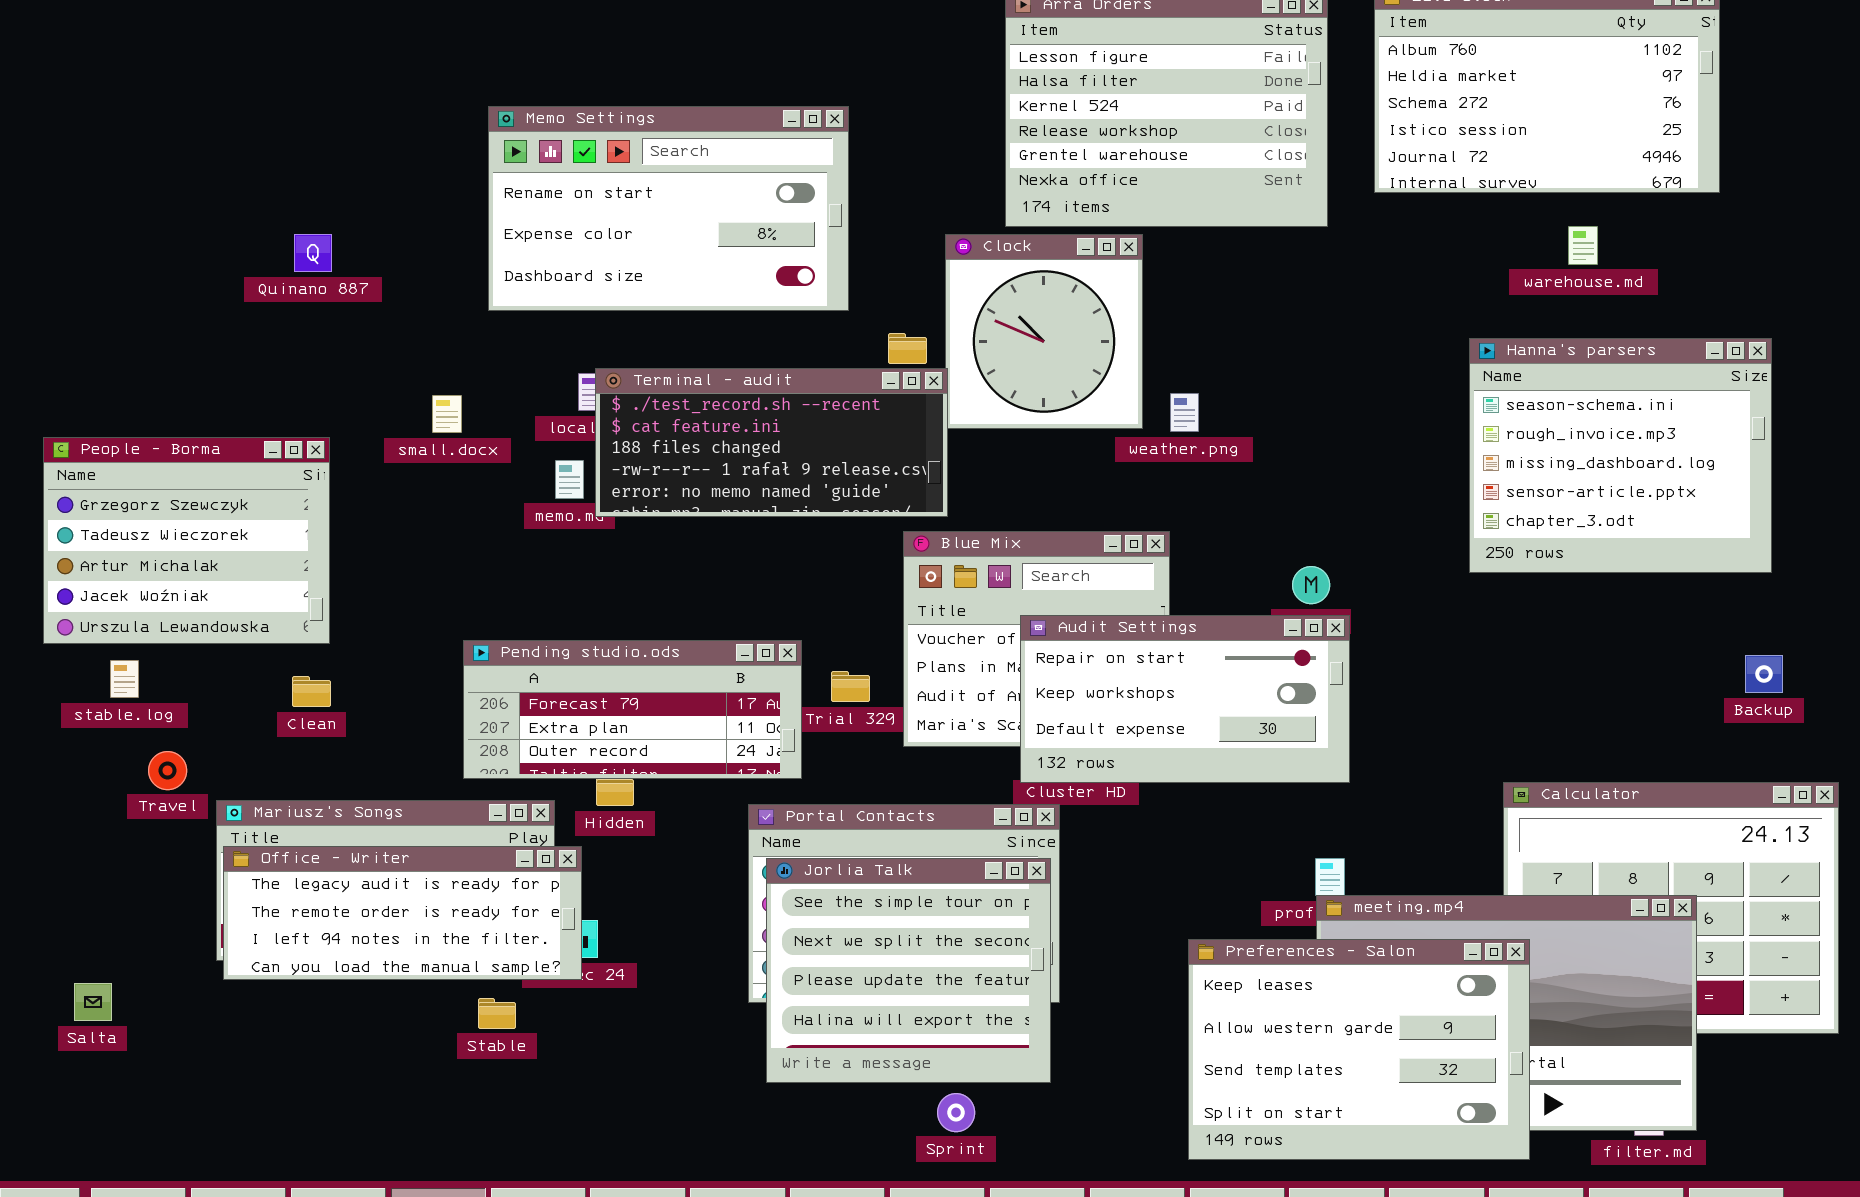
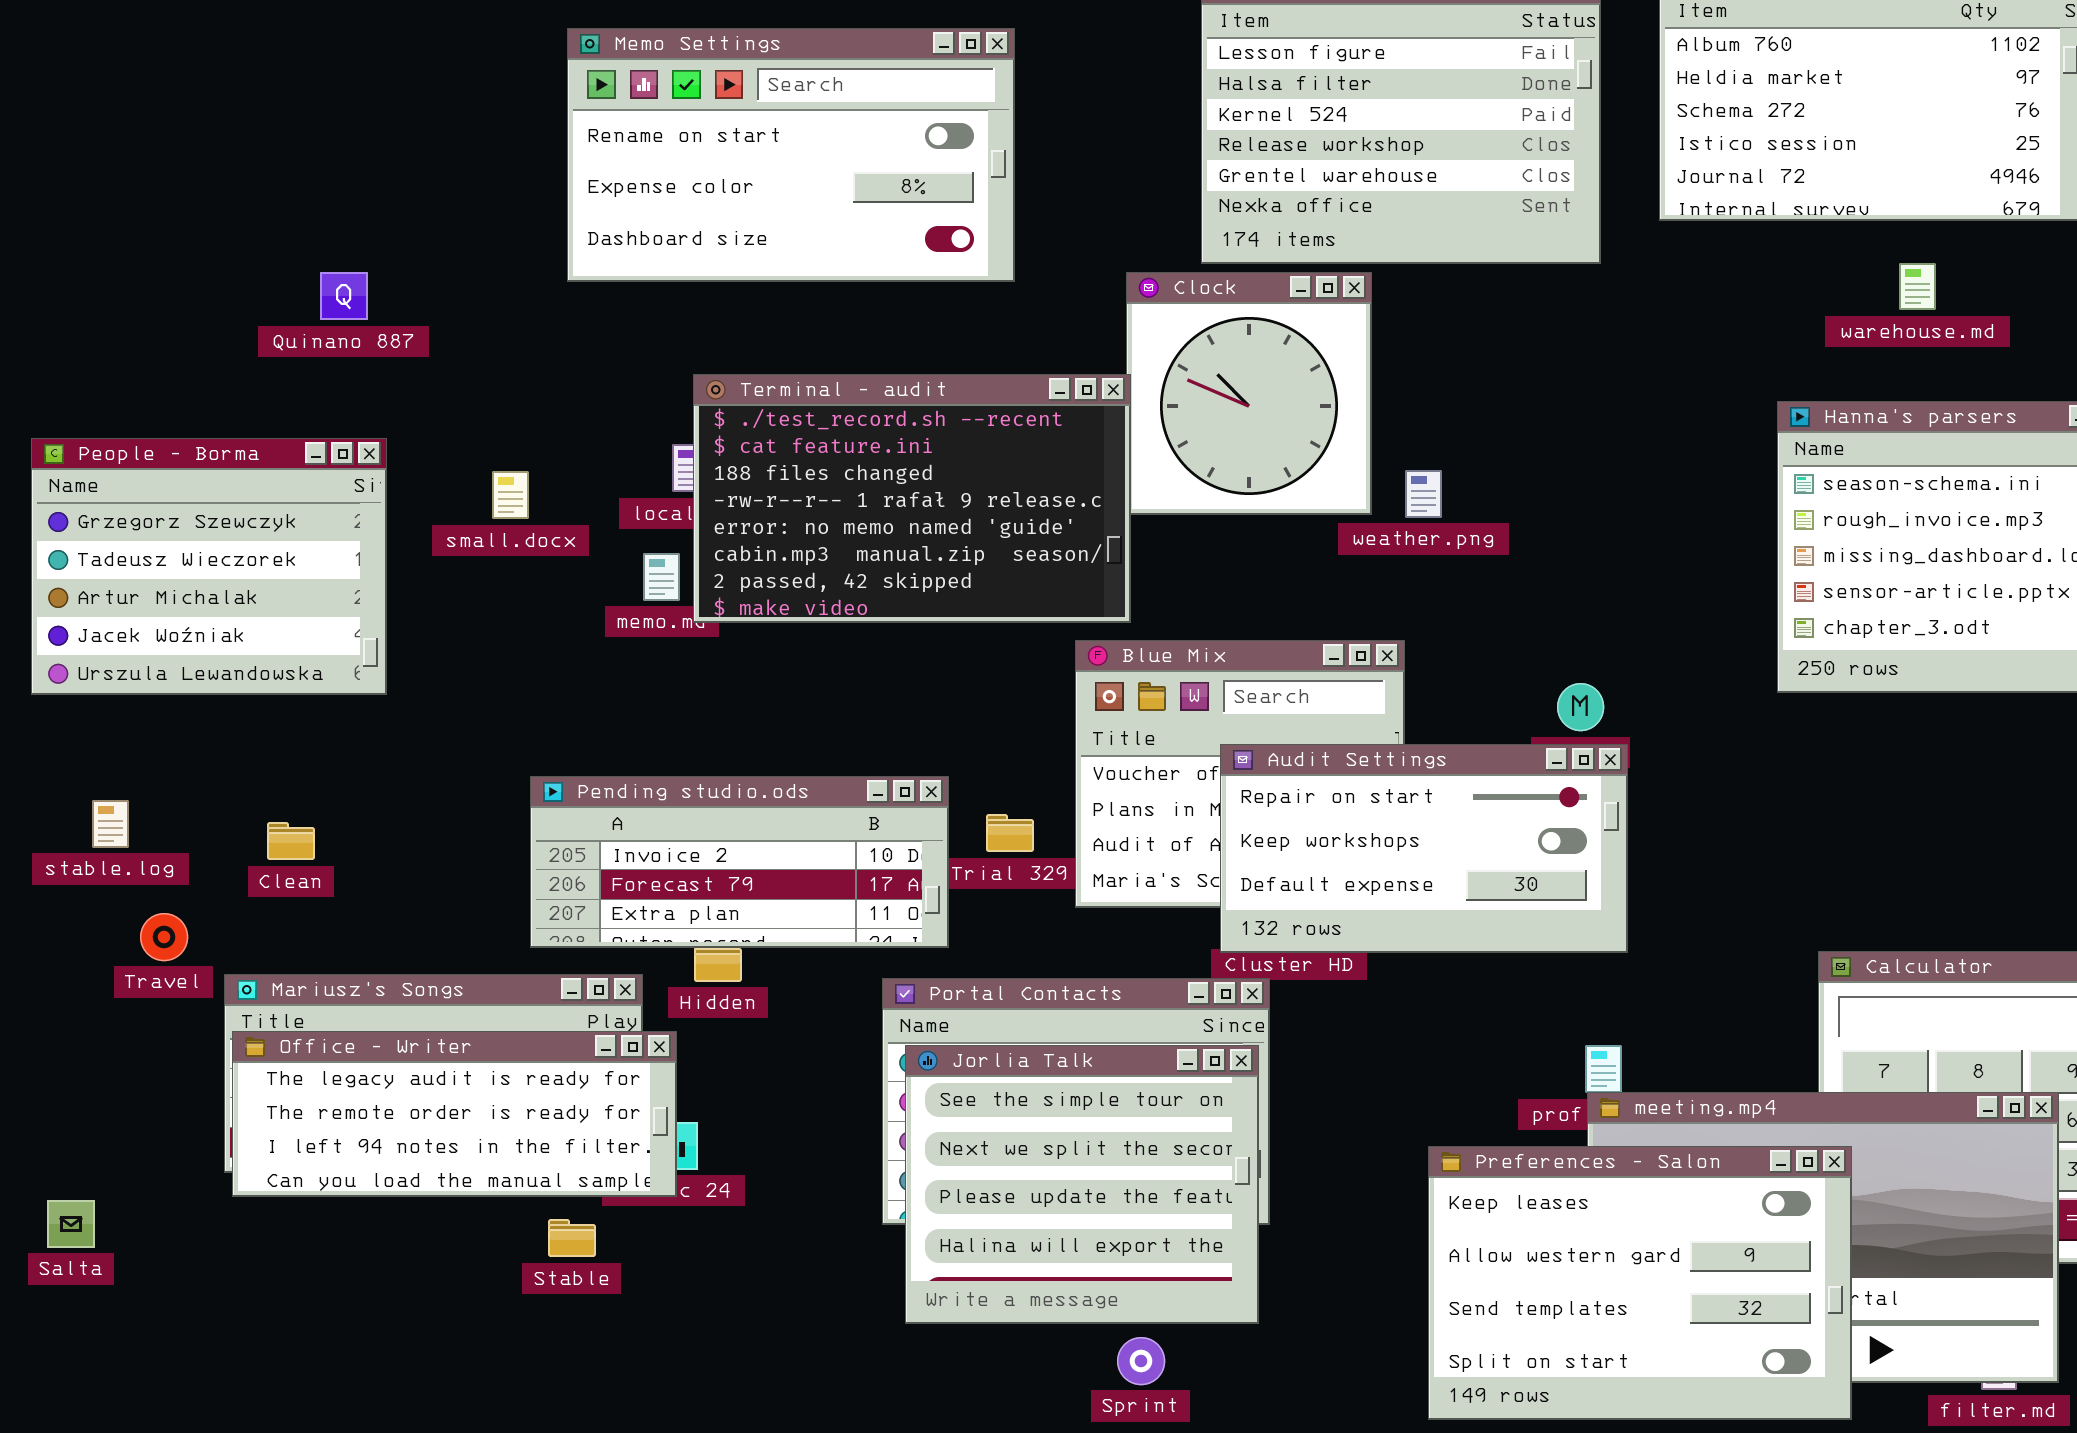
Memo Settings: [488,106,849,311] -> [567,28,1015,282], moved
Terminal - audit: [595,368,948,517] -> [693,374,1131,623], resized
People - Borma: [43,437,330,644] -> [31,438,387,695], moved
Pending studio.ods: [463,640,802,779] -> [530,776,949,948], scrolled up 1 row
Clean: [292,676,331,707] -> [267,822,315,860], moved

